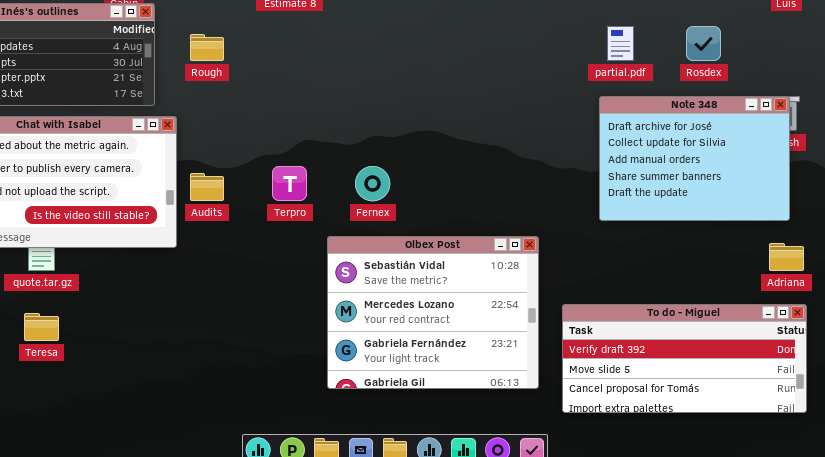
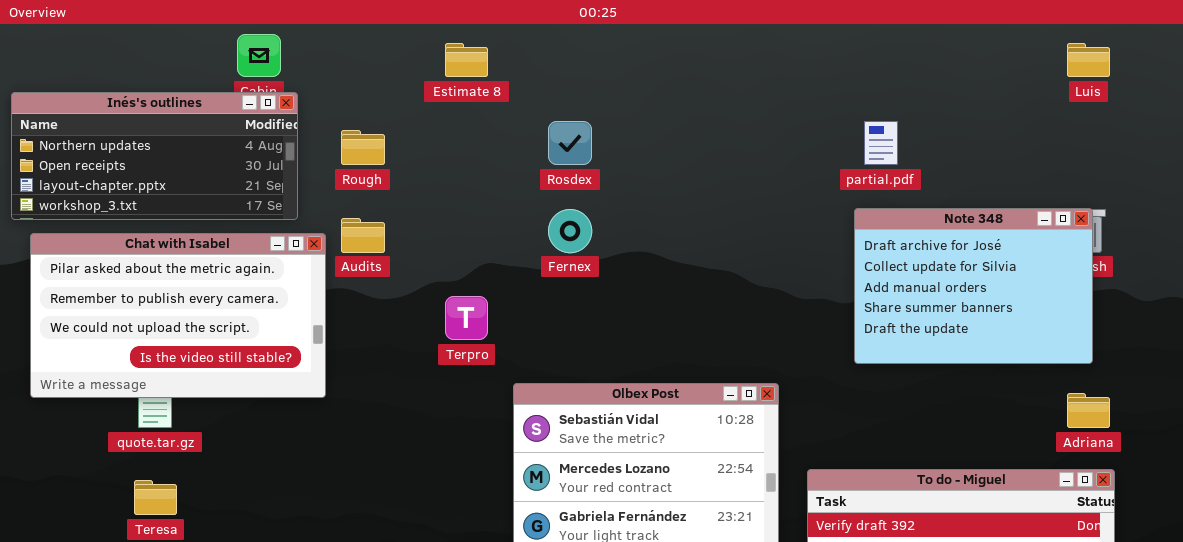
Rosdex: [686,26,721,61] -> [548,121,592,165], moved
Fernex: [355,166,390,201] -> [548,209,592,253], moved
Audits: [190,173,224,201] -> [341,218,385,253], moved

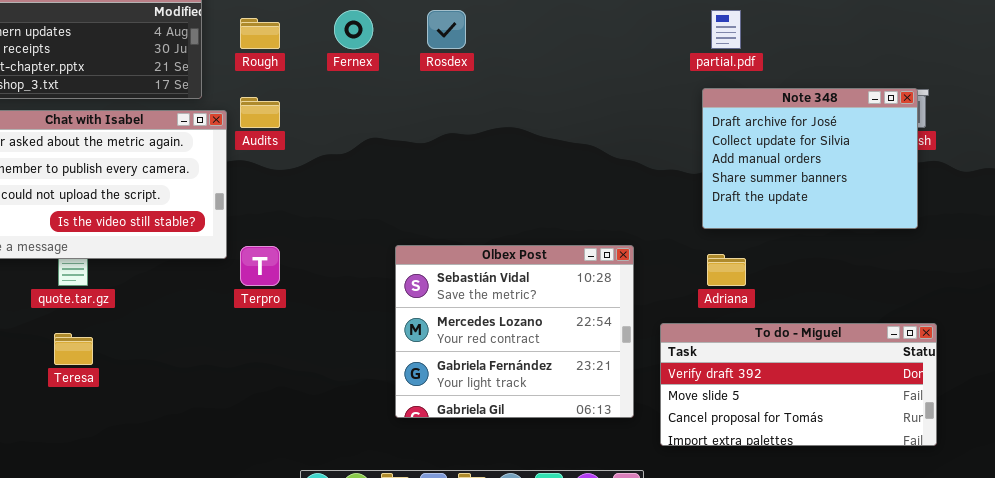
Fernex: [548,209,592,253] -> [334,10,373,49], moved
Terpro: [445,296,488,340] -> [240,246,280,286], moved
Adriana: [1067,393,1110,428] -> [707,254,746,286], moved

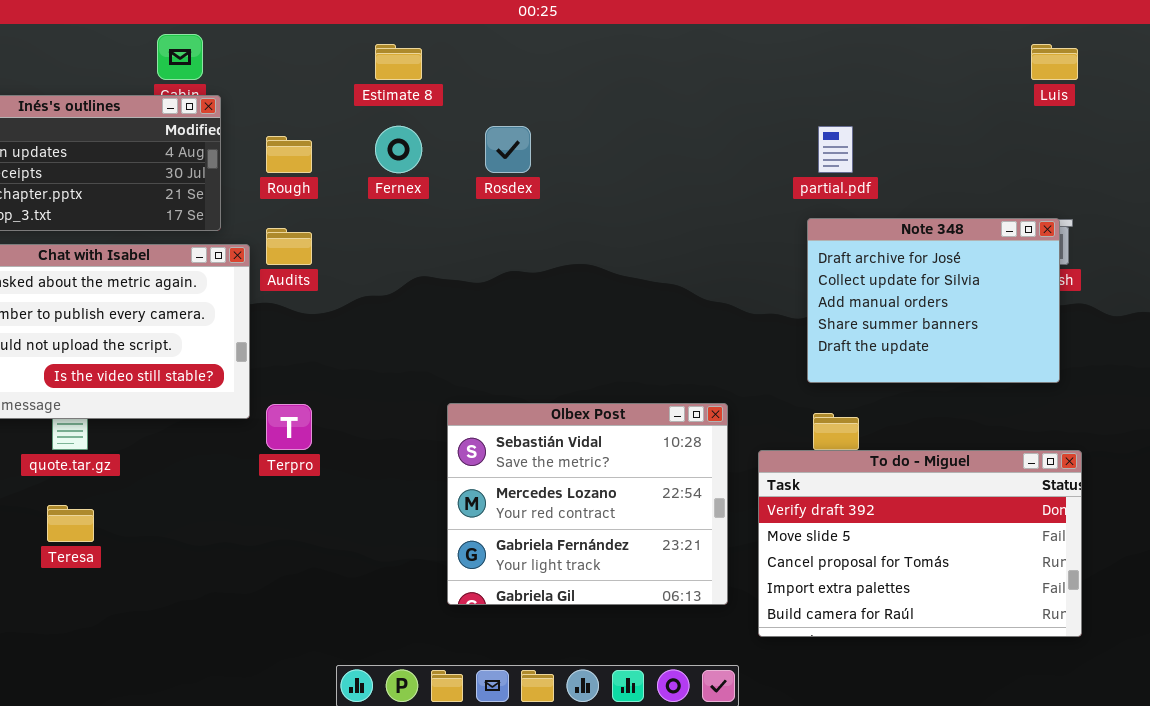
To do - Miguel: [660,323,937,446] -> [758,450,1082,637], resized

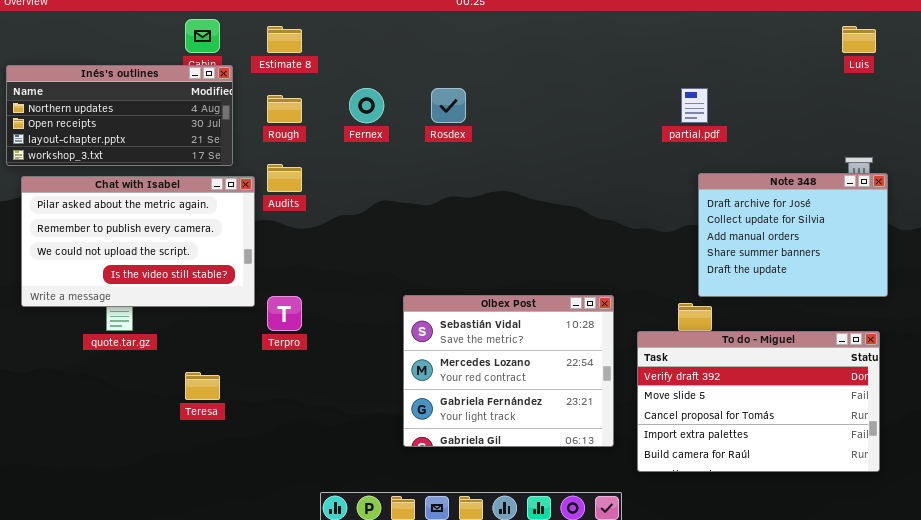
Estimate 8: [375,44,422,80] -> [267,26,302,53], moved
Note 348: [807,218,1060,383] -> [698,173,888,297], moved
Teresa: [47,505,94,542] -> [185,372,220,400], moved

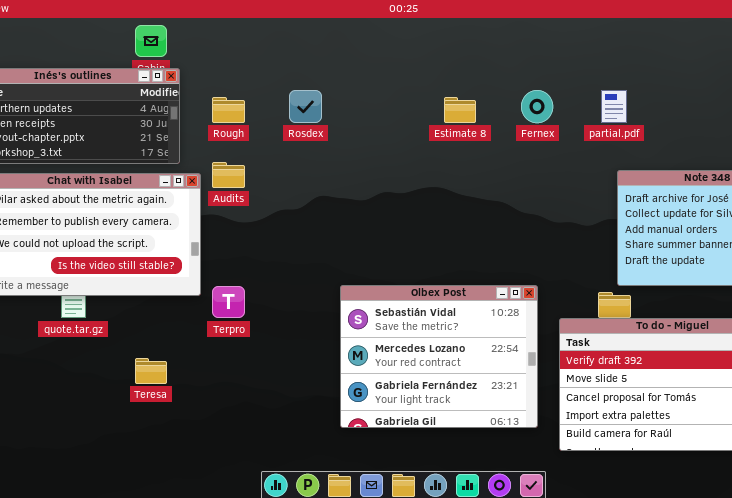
Estimate 8: [267,26,302,53] -> [444,97,476,123], moved
Fernex: [349,88,384,123] -> [521,90,553,123], moved
Rosdex: [431,88,466,123] -> [289,90,322,123], moved

